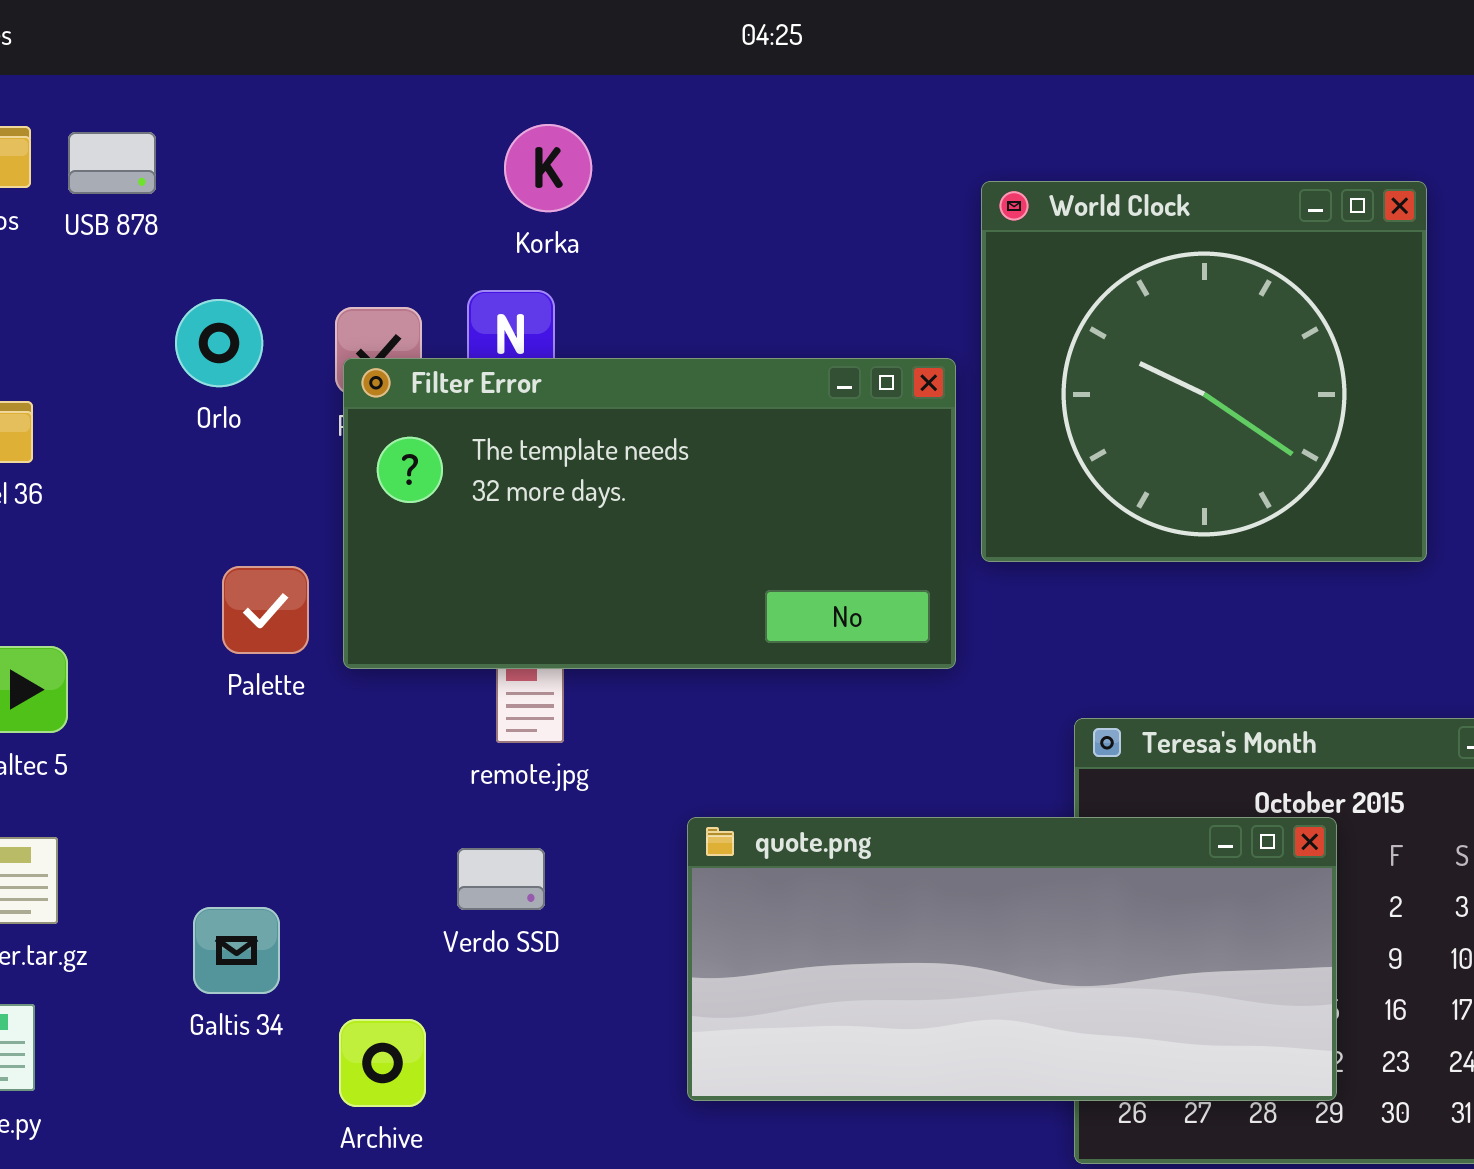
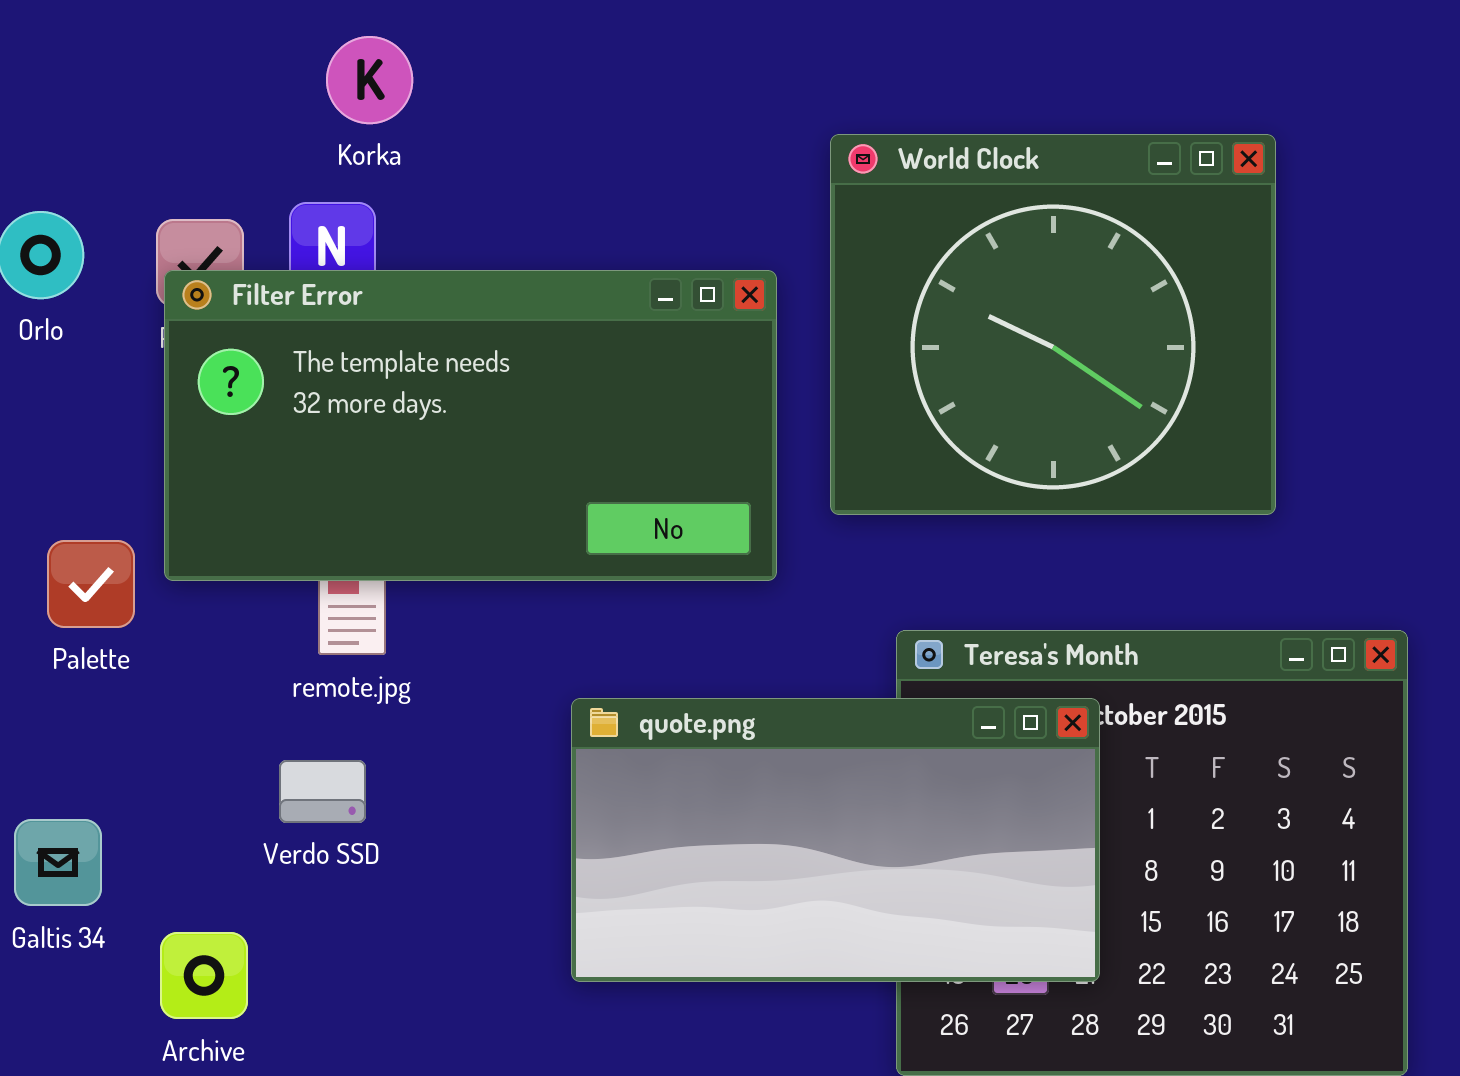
World Clock: [981,181,1427,562] -> [830,134,1276,515], moved
Palette: [222,566,309,654] -> [47,540,135,628], moved
quote.png: [687,817,1337,1101] -> [571,698,1100,982], moved, resized

